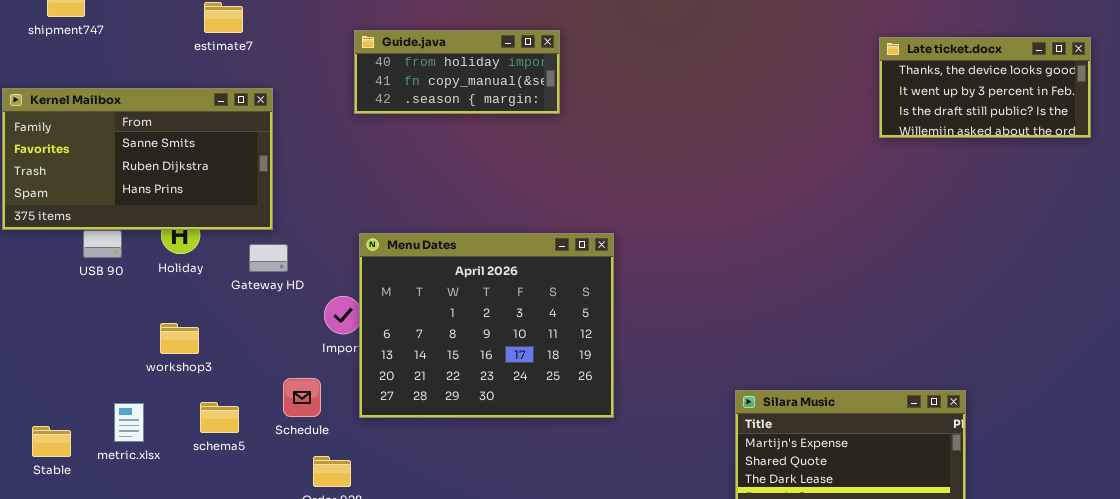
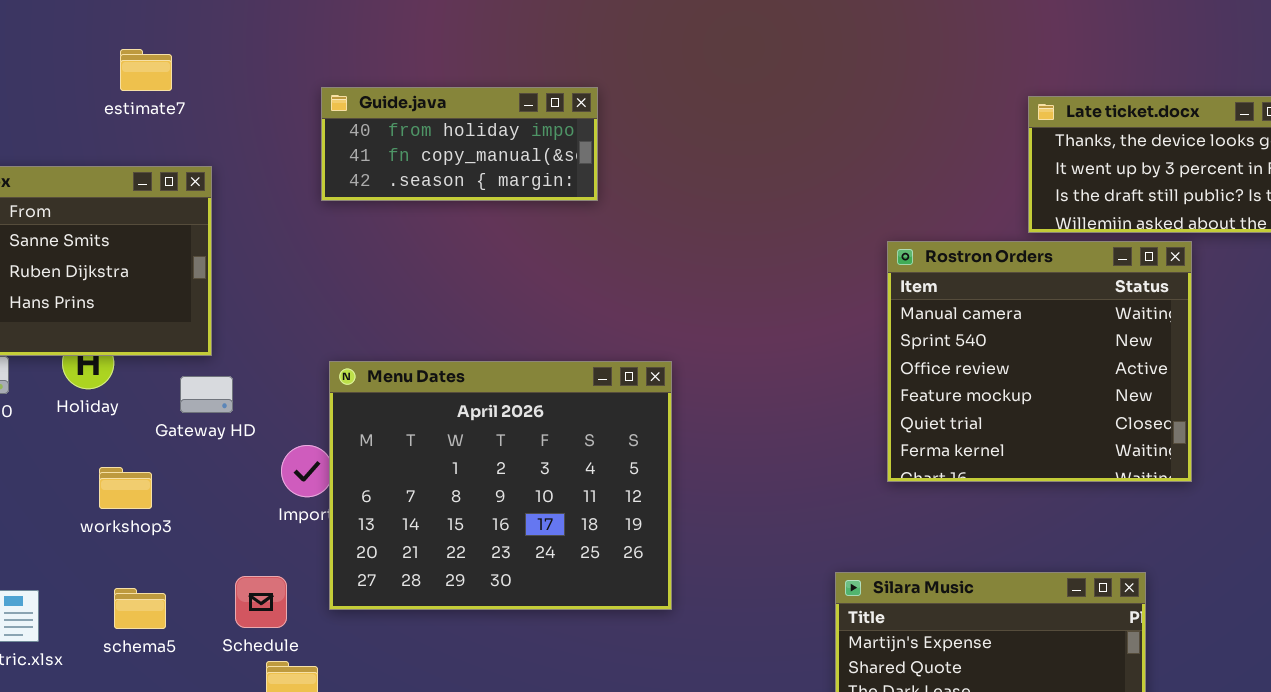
Rostron Orders: none -> [887,241,1192,482], opened
workshop3: [160,323,199,354] -> [99,467,152,509], moved
Schedule: [283,378,321,417] -> [235,576,287,628], moved

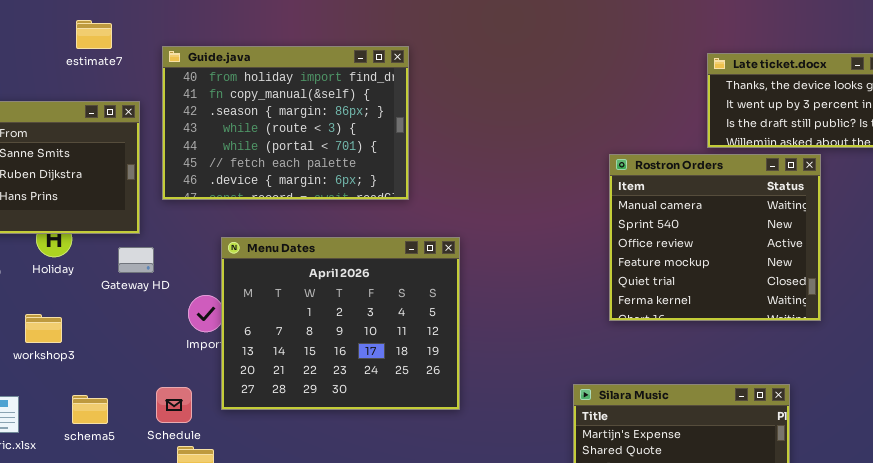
Guide.java: [321,87,598,201] -> [162,46,409,200], resized
workshop3: [99,467,152,509] -> [25,314,62,343], moved

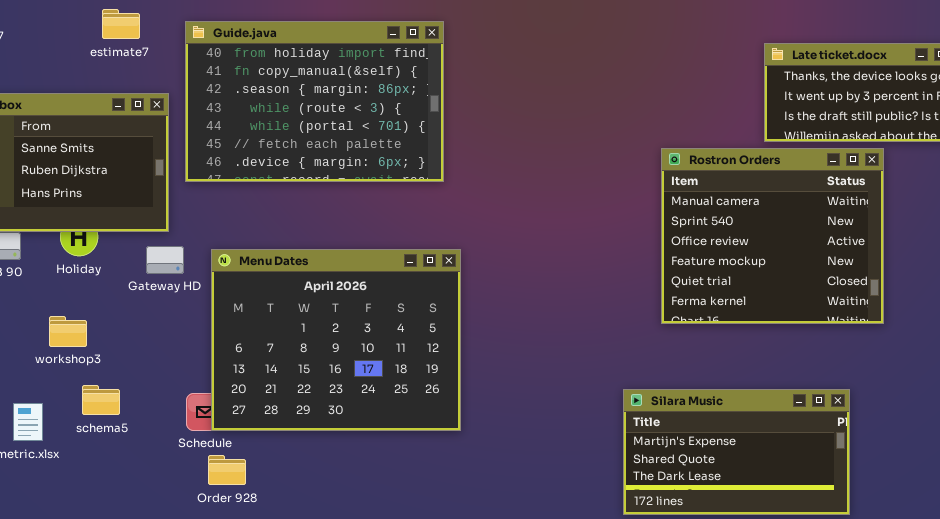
Guide.java: [162,46,409,200] -> [185,21,444,182], moved
Menu Dates: [221,237,460,410] -> [211,249,461,431], moved
schema5: [72,395,108,424] -> [82,385,120,415], moved

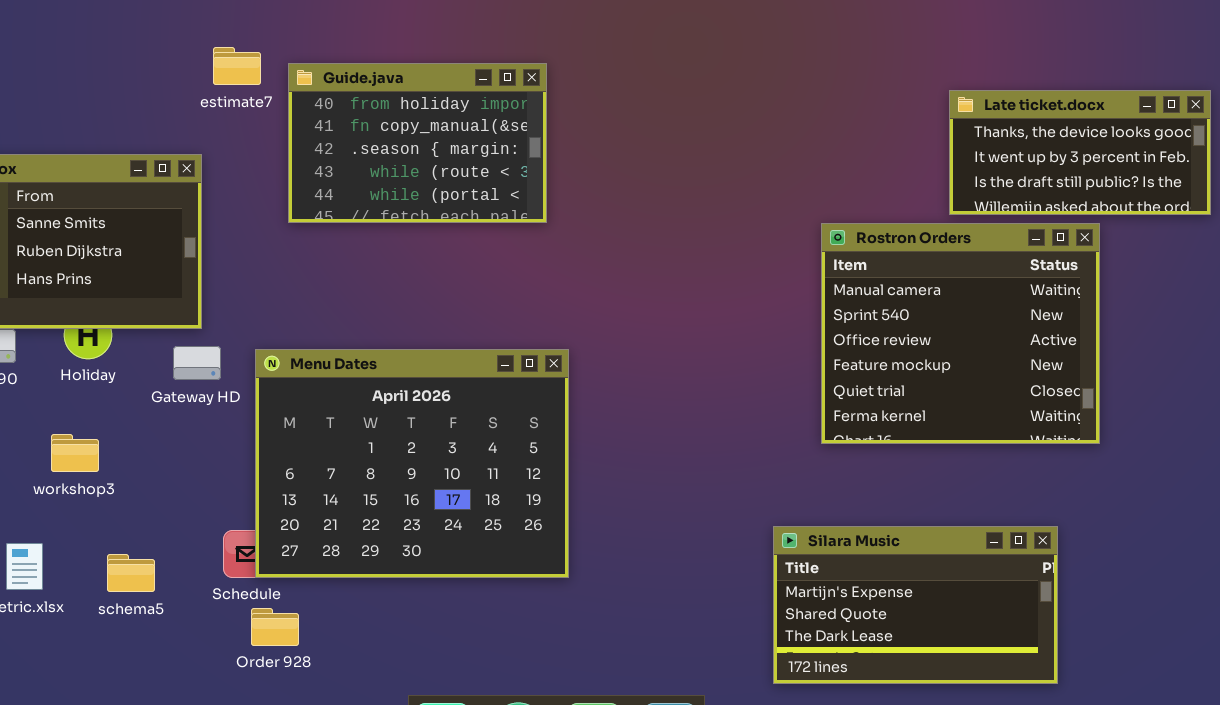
estimate7: [102,9,140,39] -> [213,47,261,85], moved
Guide.java: [185,21,444,182] -> [288,63,547,223], resized
schema5: [82,385,120,415] -> [107,554,155,592], moved

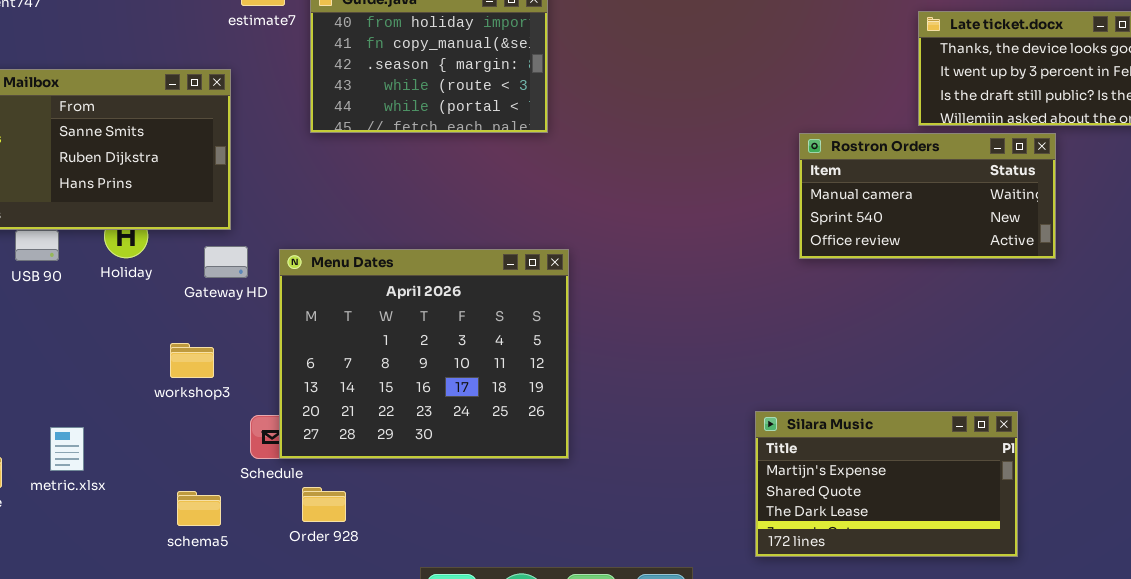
Rostron Orders: [821,223,1100,444] -> [799,133,1056,259], resized
workshop3: [51,434,99,472] -> [170,343,214,378], moved
schema5: [107,554,155,592] -> [177,491,221,526], moved
Order 928: [251,608,299,646] -> [302,487,346,522], moved

